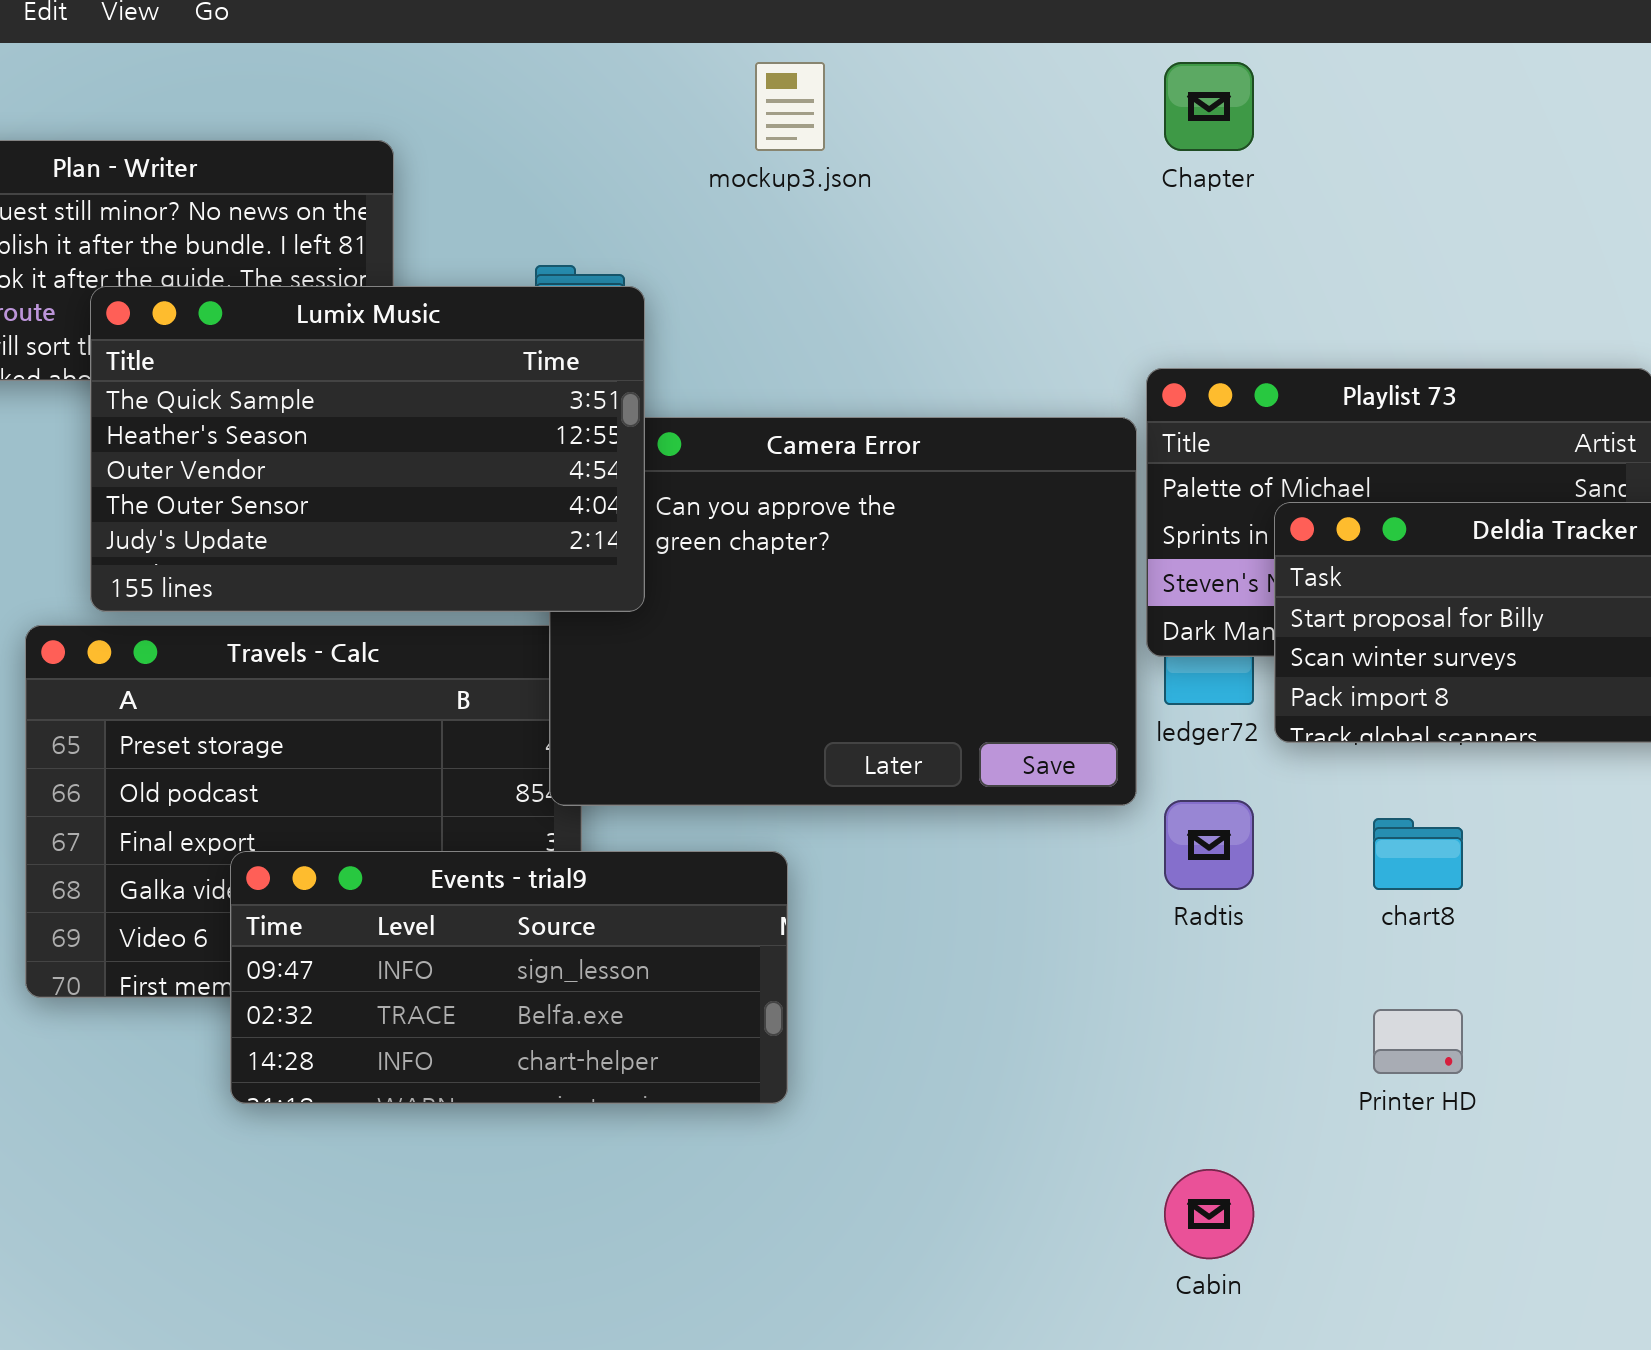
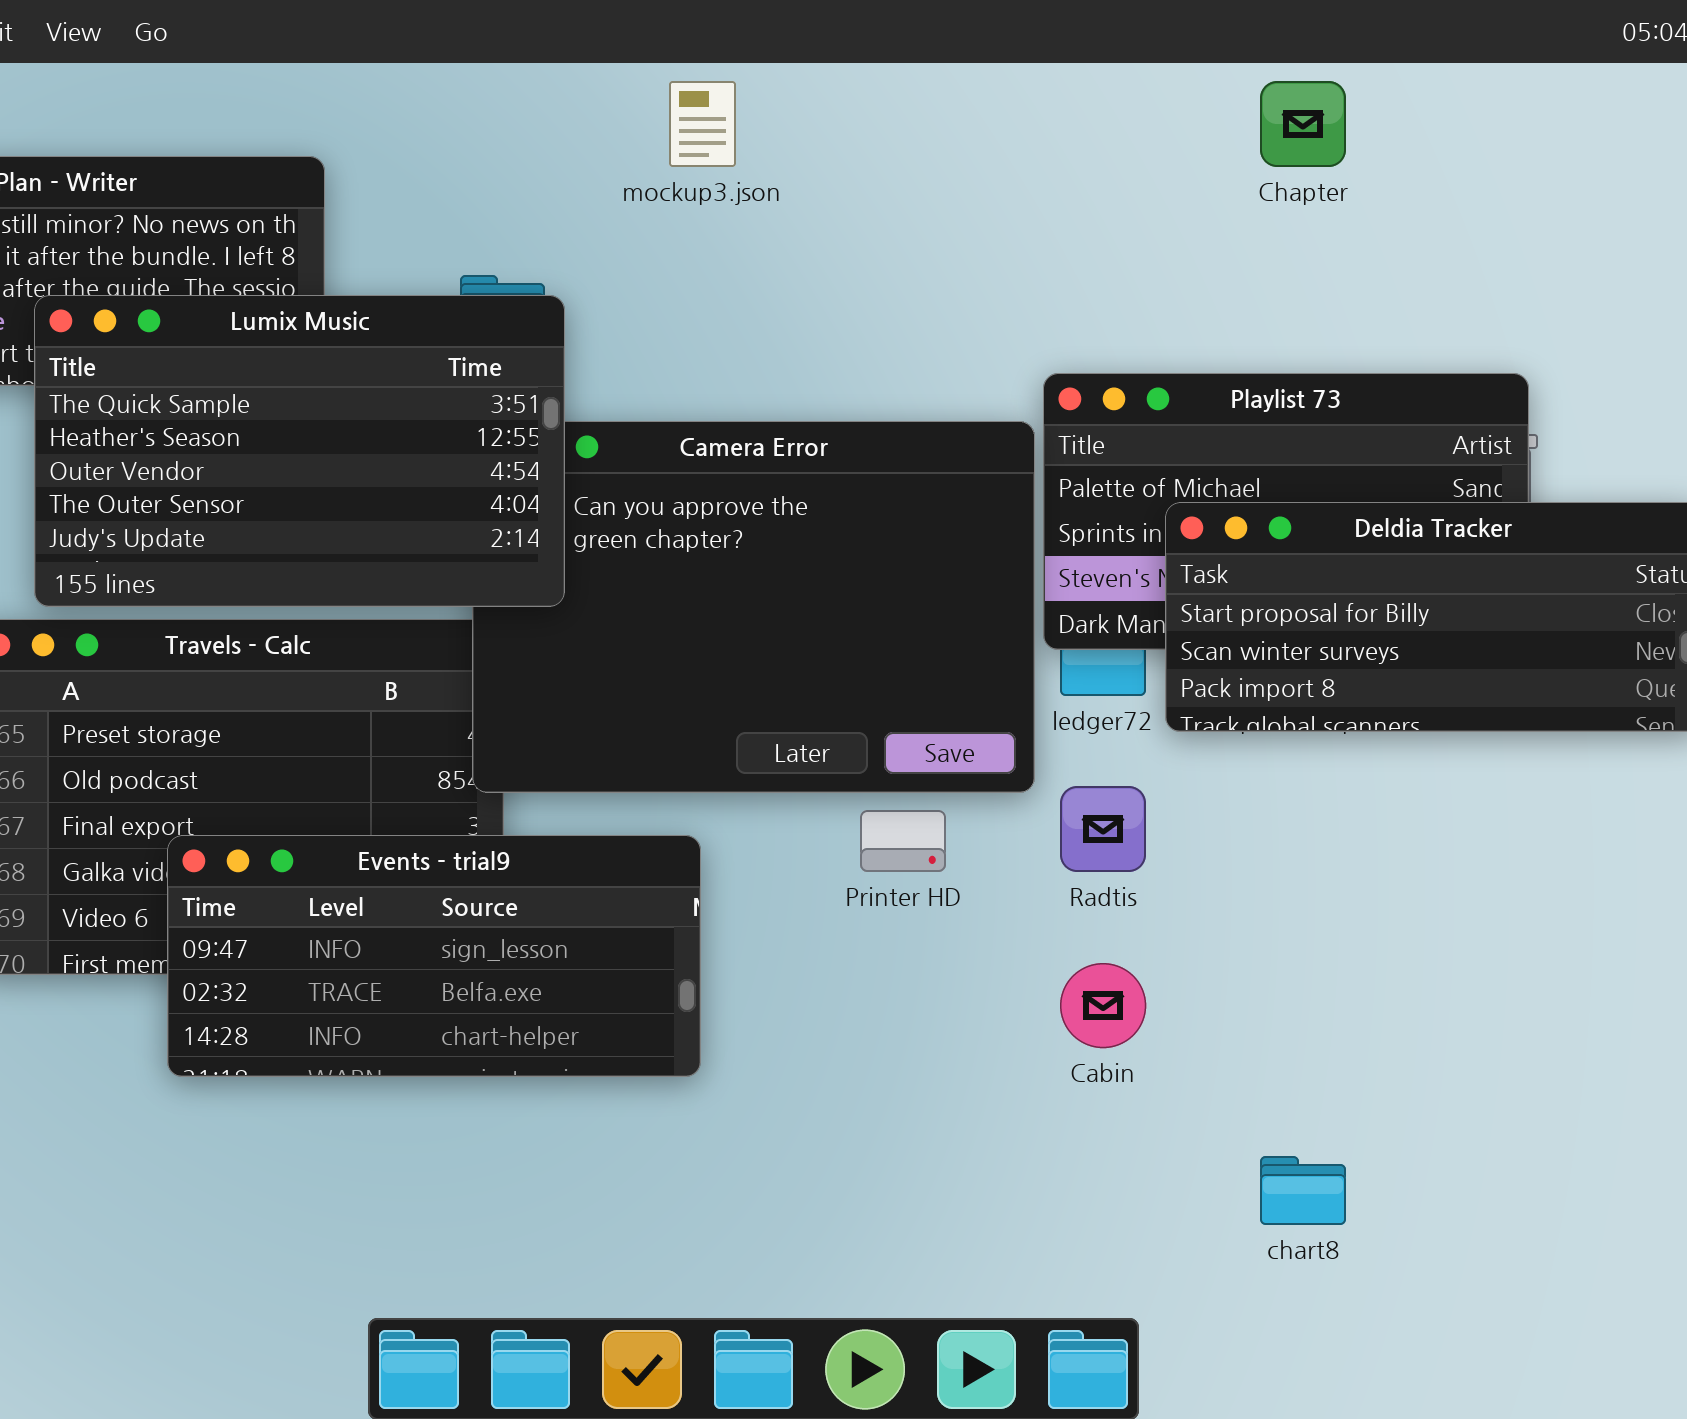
Chapter: [1164,62,1254,151] -> [1260,81,1346,167], moved
chart8: [1373,818,1463,890] -> [1260,1156,1346,1225], moved
Printer HD: [1373,1009,1463,1074] -> [860,810,946,872], moved
Cabin: [1164,1169,1254,1259] -> [1060,963,1146,1048], moved

